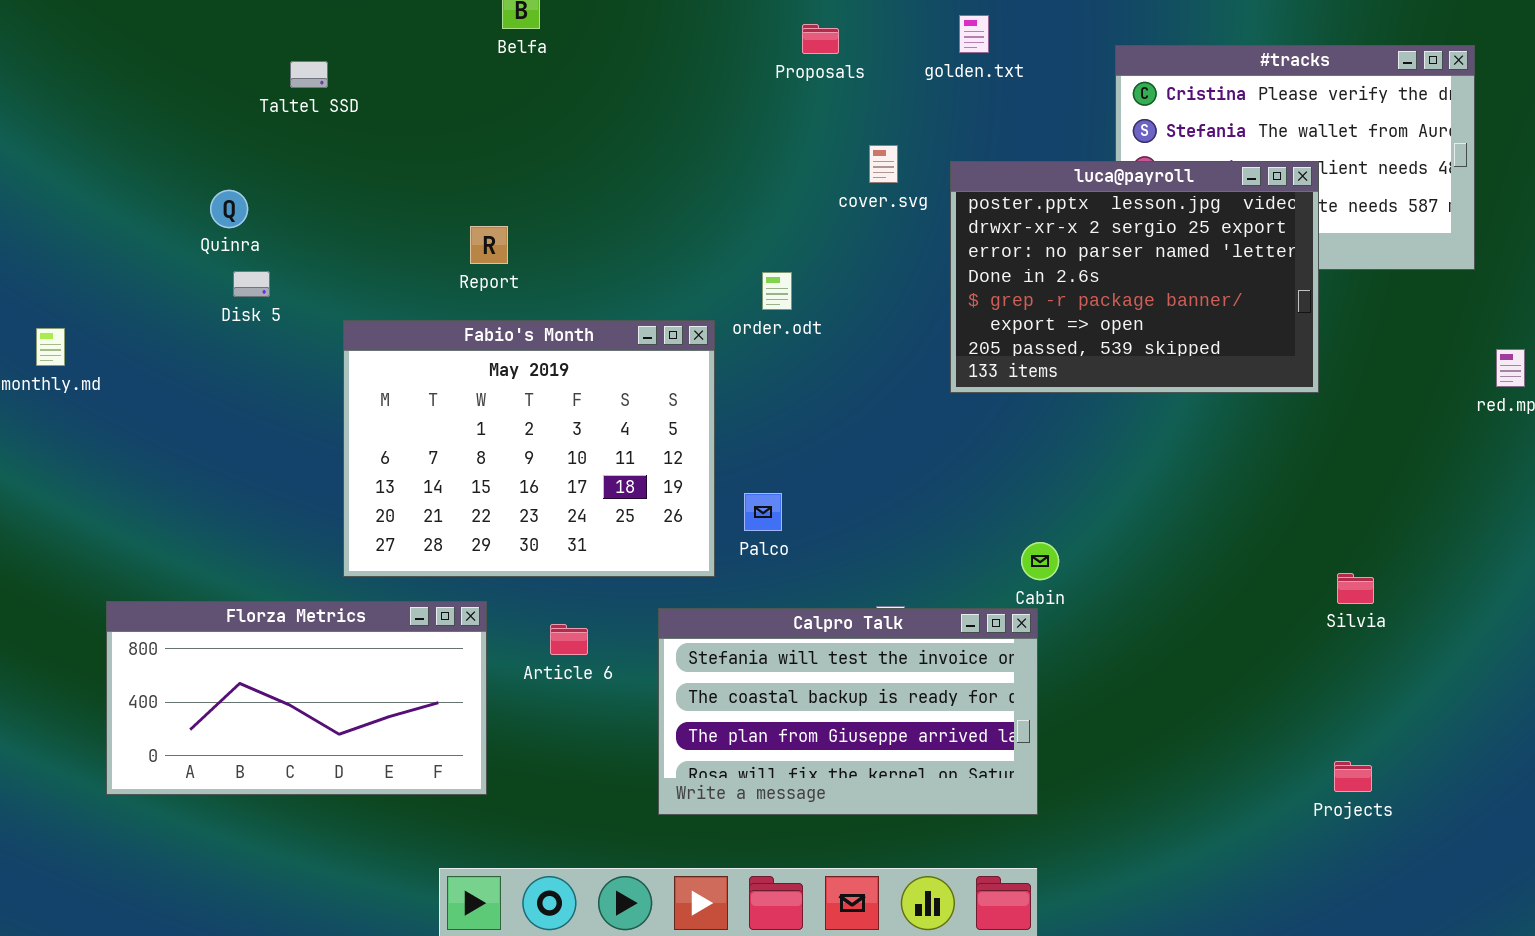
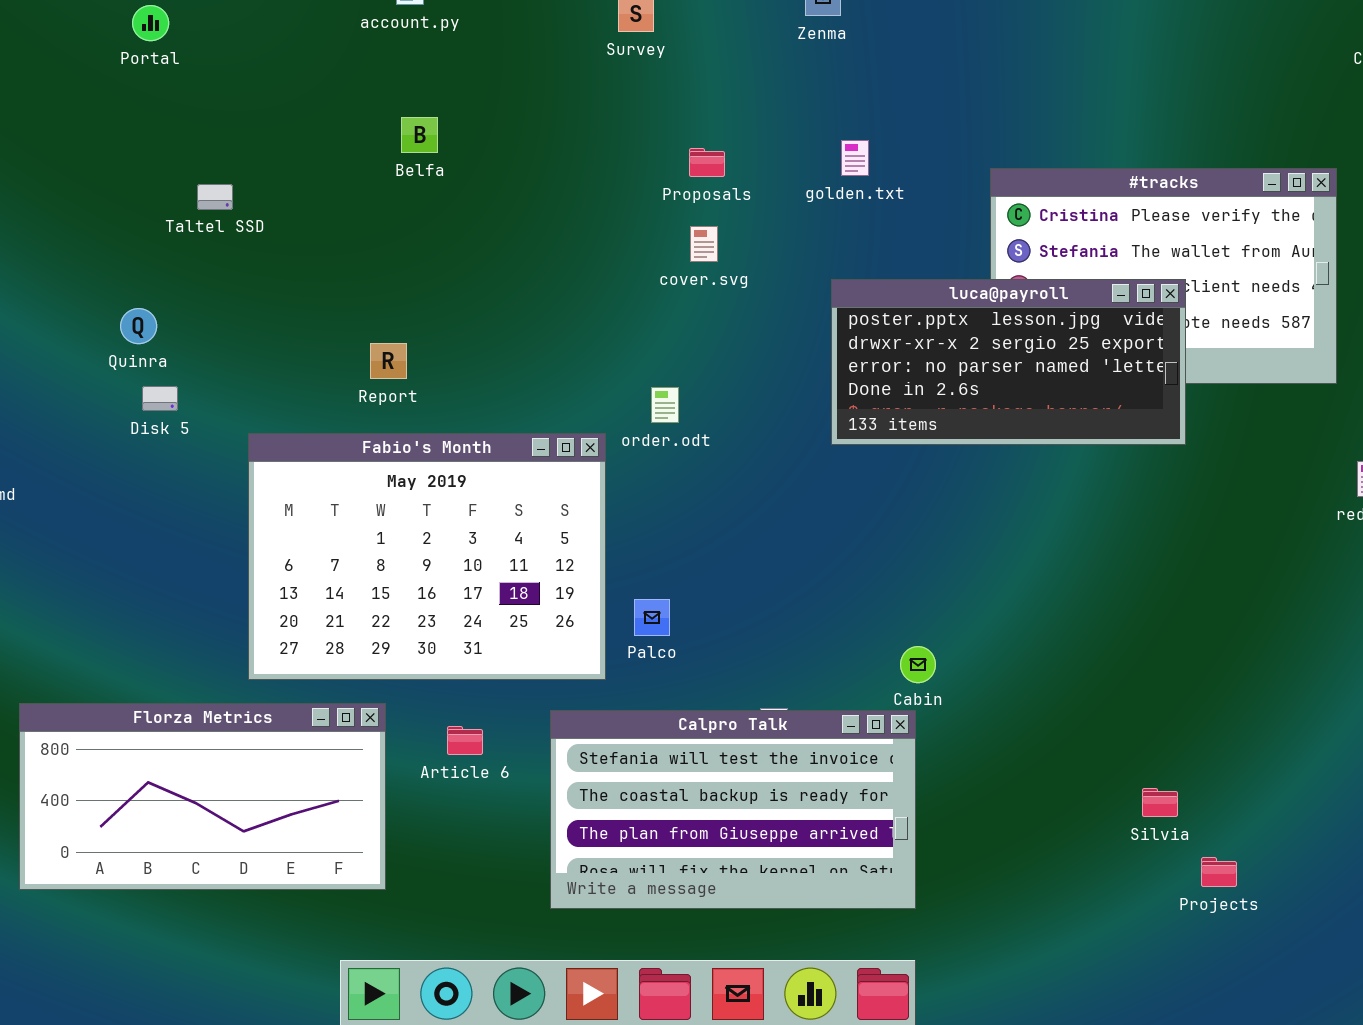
cover.svg: [869,145,898,183] -> [690,226,718,262], moved
luca@payroll: [950,161,1319,393] -> [831,279,1186,445], resized
Silvia: [1337,573,1374,604] -> [1142,788,1178,817], moved

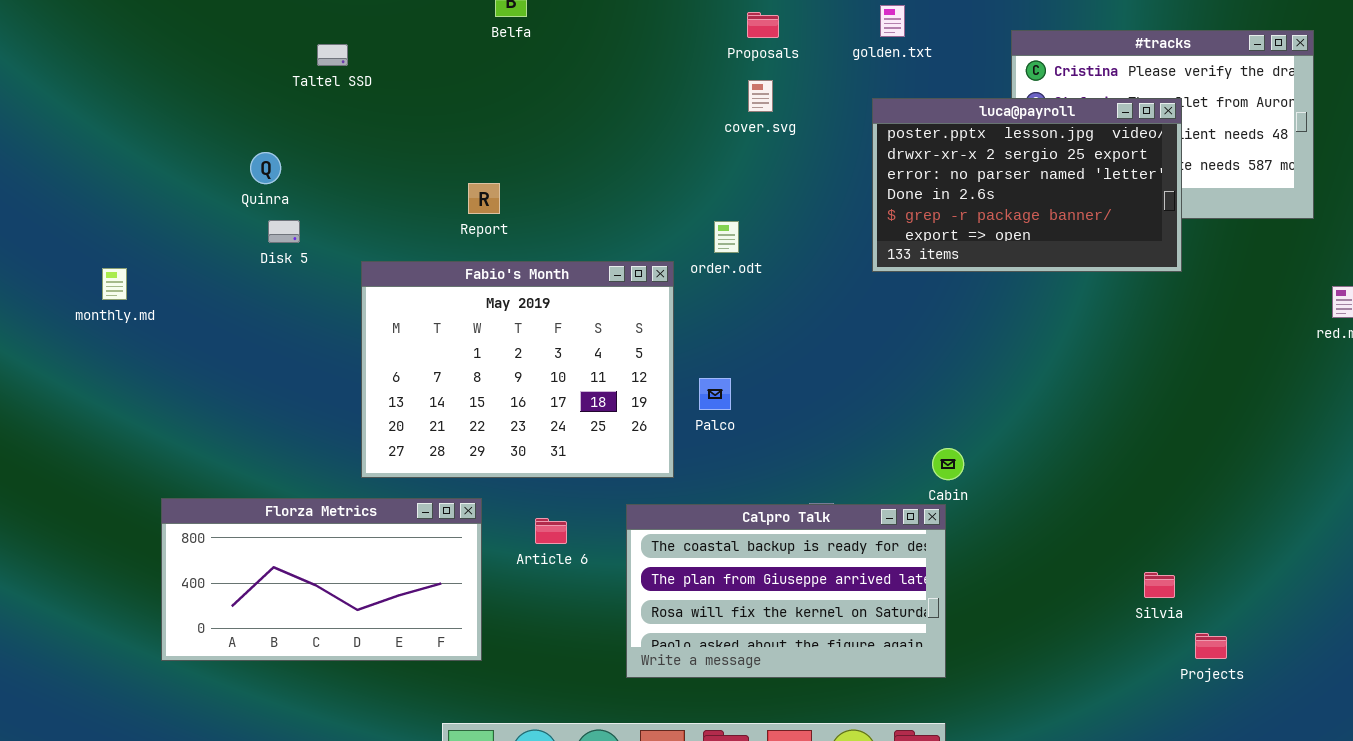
luca@payroll: [831,279,1186,445] -> [872,98,1182,272], resized
Palco: [634,599,670,636] -> [699,378,731,410], moved
Calpro Talk: [550,710,916,909] -> [626,504,946,678], scrolled down 1 row

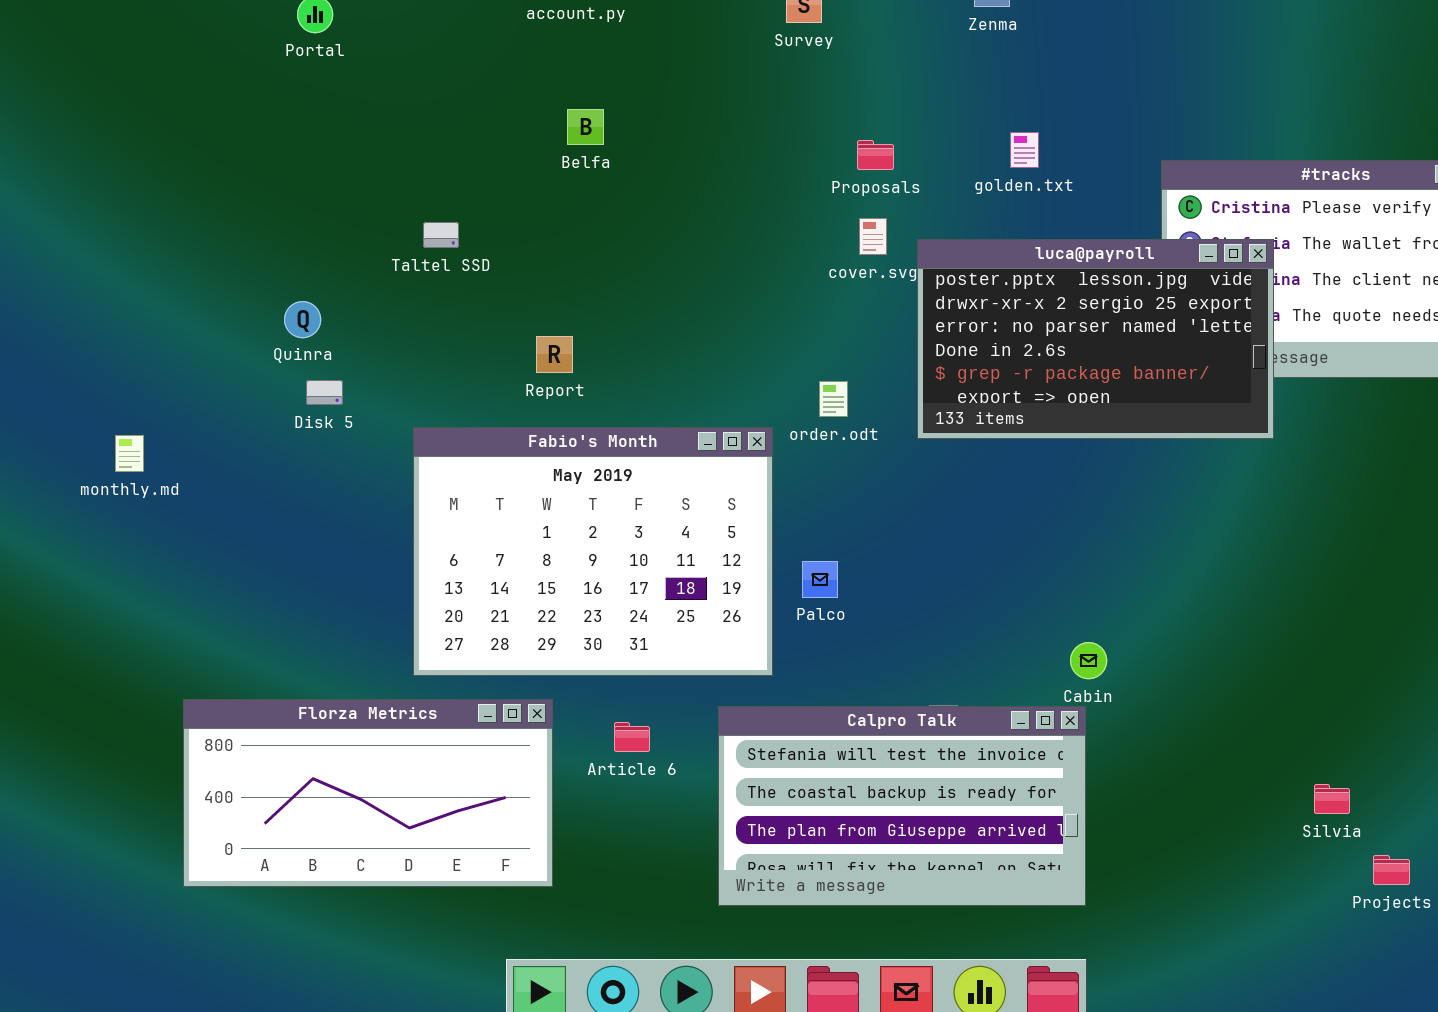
Taltel SSD: [317,44,348,66] -> [423,222,459,248], moved
luca@payroll: [872,98,1182,272] -> [917,239,1274,439], moved
Calpro Talk: [626,504,946,678] -> [718,706,1086,906], scrolled up 1 row

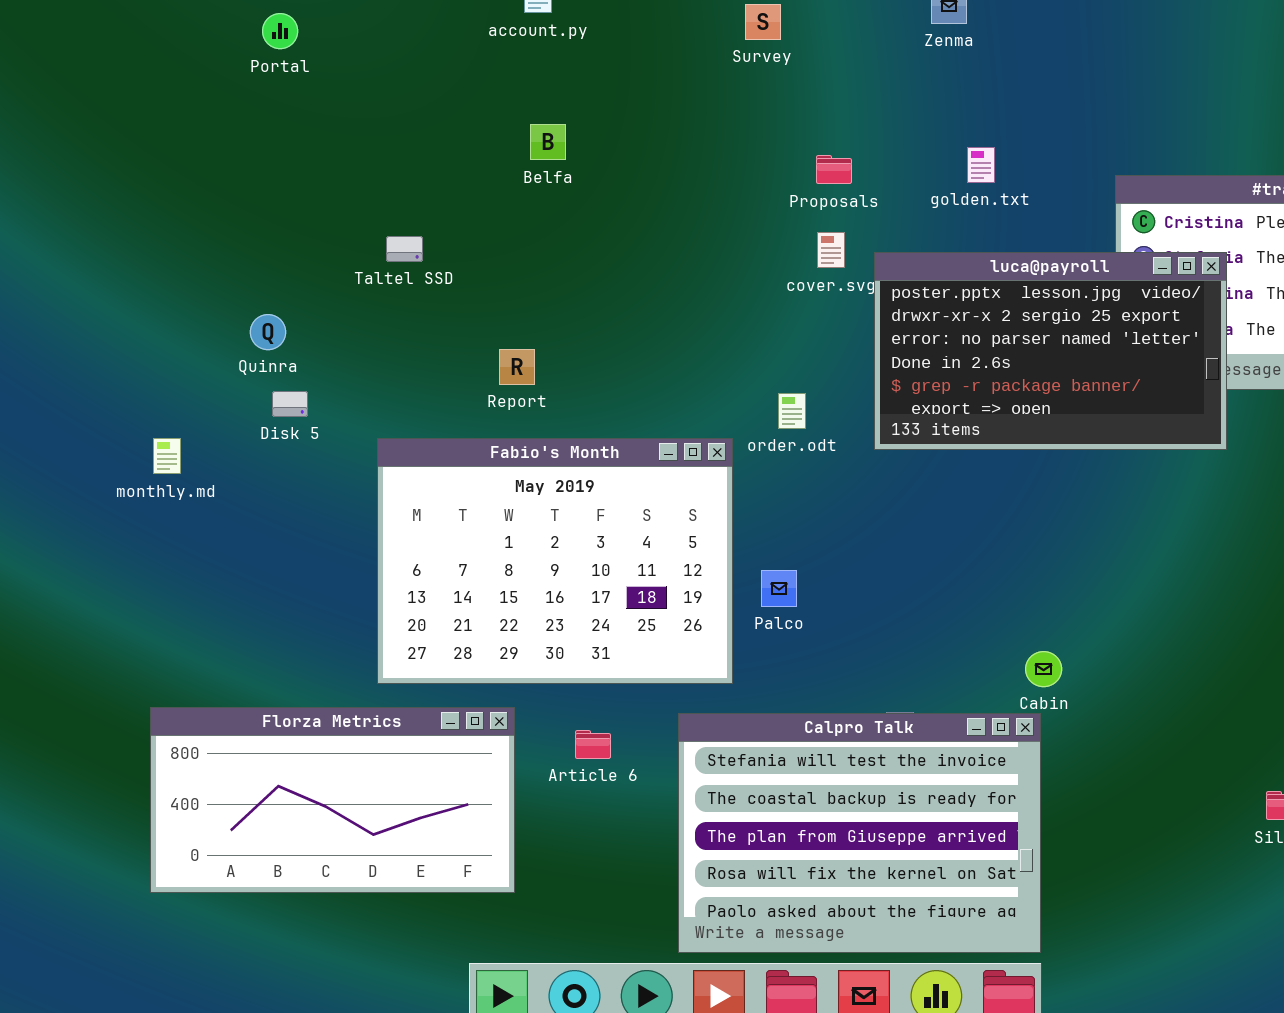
monthly.md: [115,435,144,472] -> [153,438,181,474], moved
Calpro Talk: [718,706,1086,906] -> [678,713,1041,953], resized

